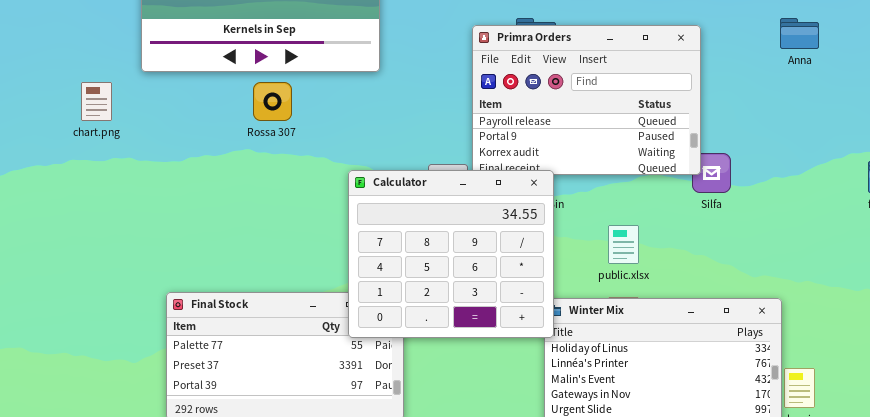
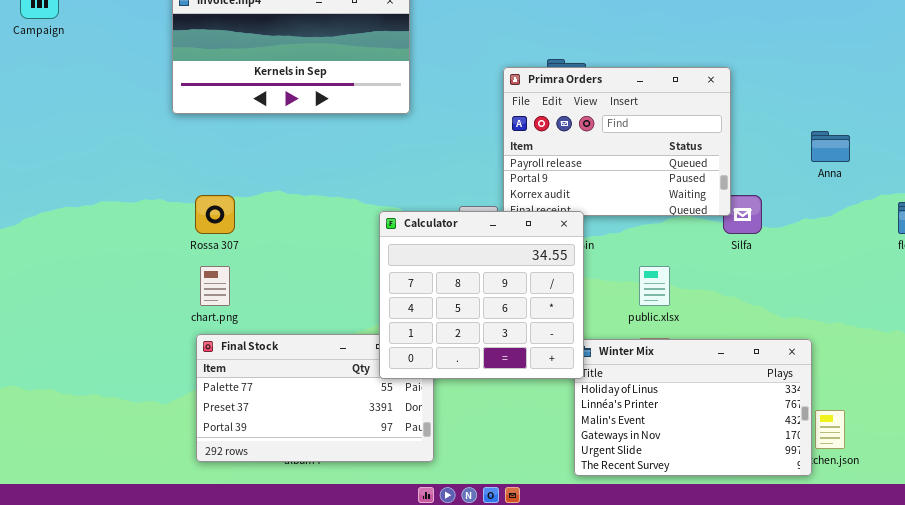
Anna: [780,18,819,49] -> [811,131,850,162], moved
chart.png: [81,82,112,121] -> [200,266,230,306], moved
Rossa 307: [253,82,292,121] -> [195,195,235,234], moved

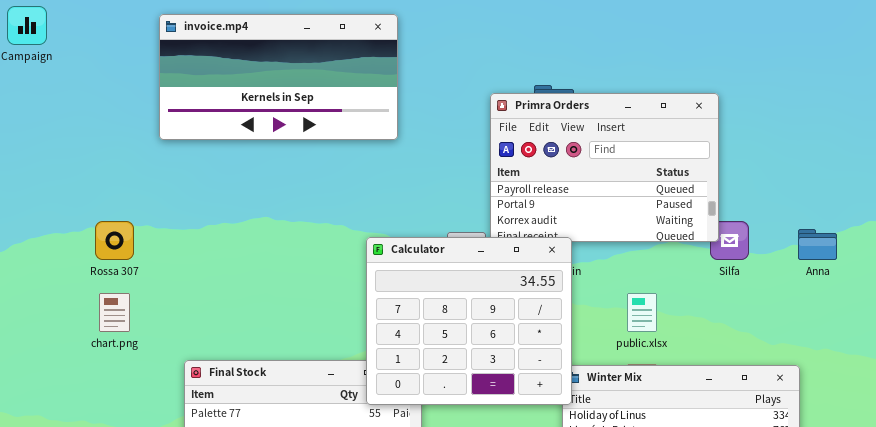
Anna: [811,131,850,162] -> [798,229,837,260], moved
Rossa 307: [195,195,235,234] -> [95,221,134,260], moved
chart.png: [200,266,230,306] -> [99,293,130,332], moved

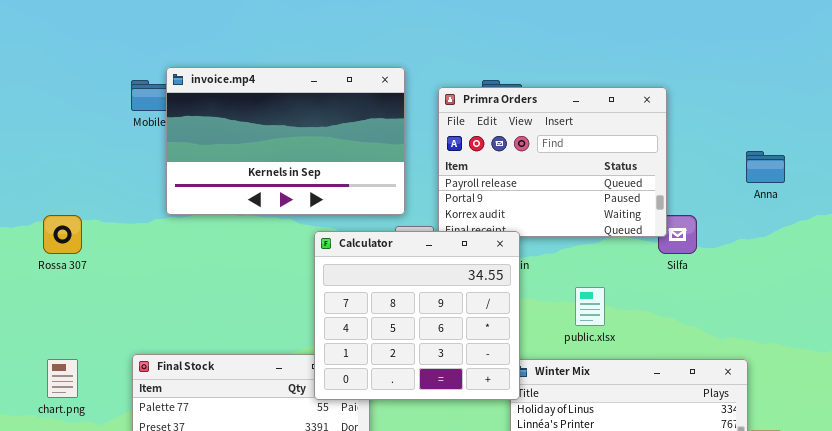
invoice.mp4: [159,14,398,140] -> [166,67,405,215], moved, resized
Anna: [798,229,837,260] -> [746,151,785,183], moved
chart.png: [99,293,130,332] -> [47,359,78,398], moved

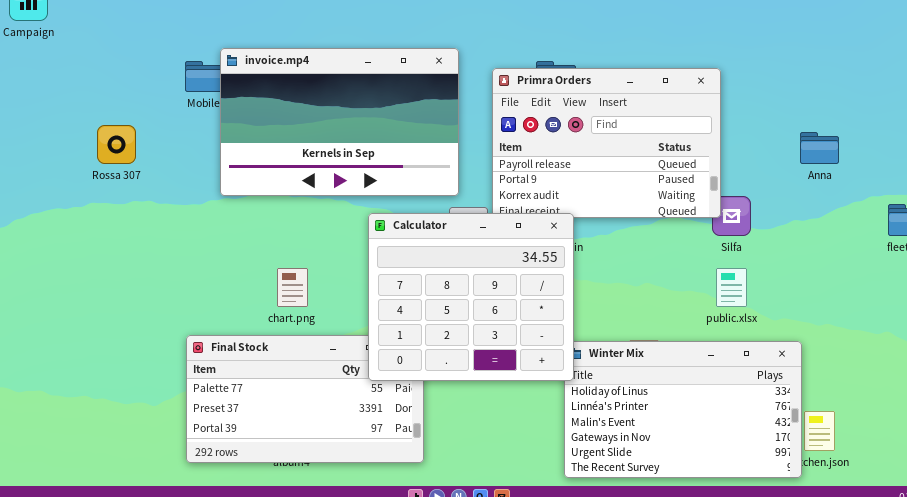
Rossa 307: [43,215,82,254] -> [97,125,136,164], moved
public.xlsx: [575,287,605,326] -> [716,268,747,307], moved
chart.png: [47,359,78,398] -> [277,268,308,307], moved

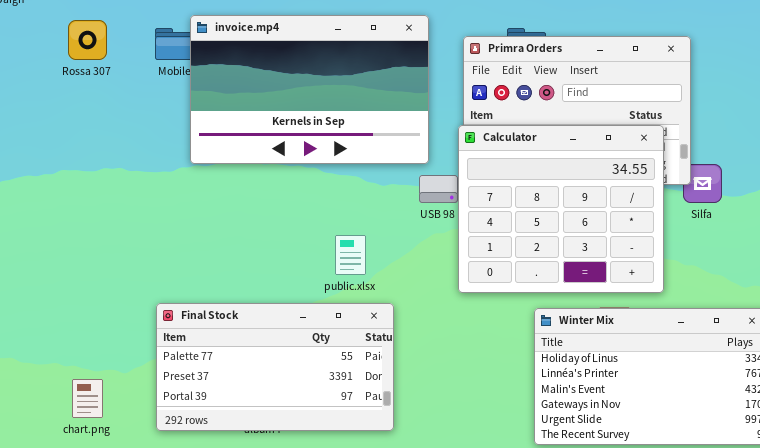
Rossa 307: [97,125,136,164] -> [68,20,107,60], moved
Calculator: [368,213,574,381] -> [458,125,664,293], moved
chart.png: [277,268,308,307] -> [72,379,103,418], moved
public.xlsx: [716,268,747,307] -> [335,235,366,275], moved

